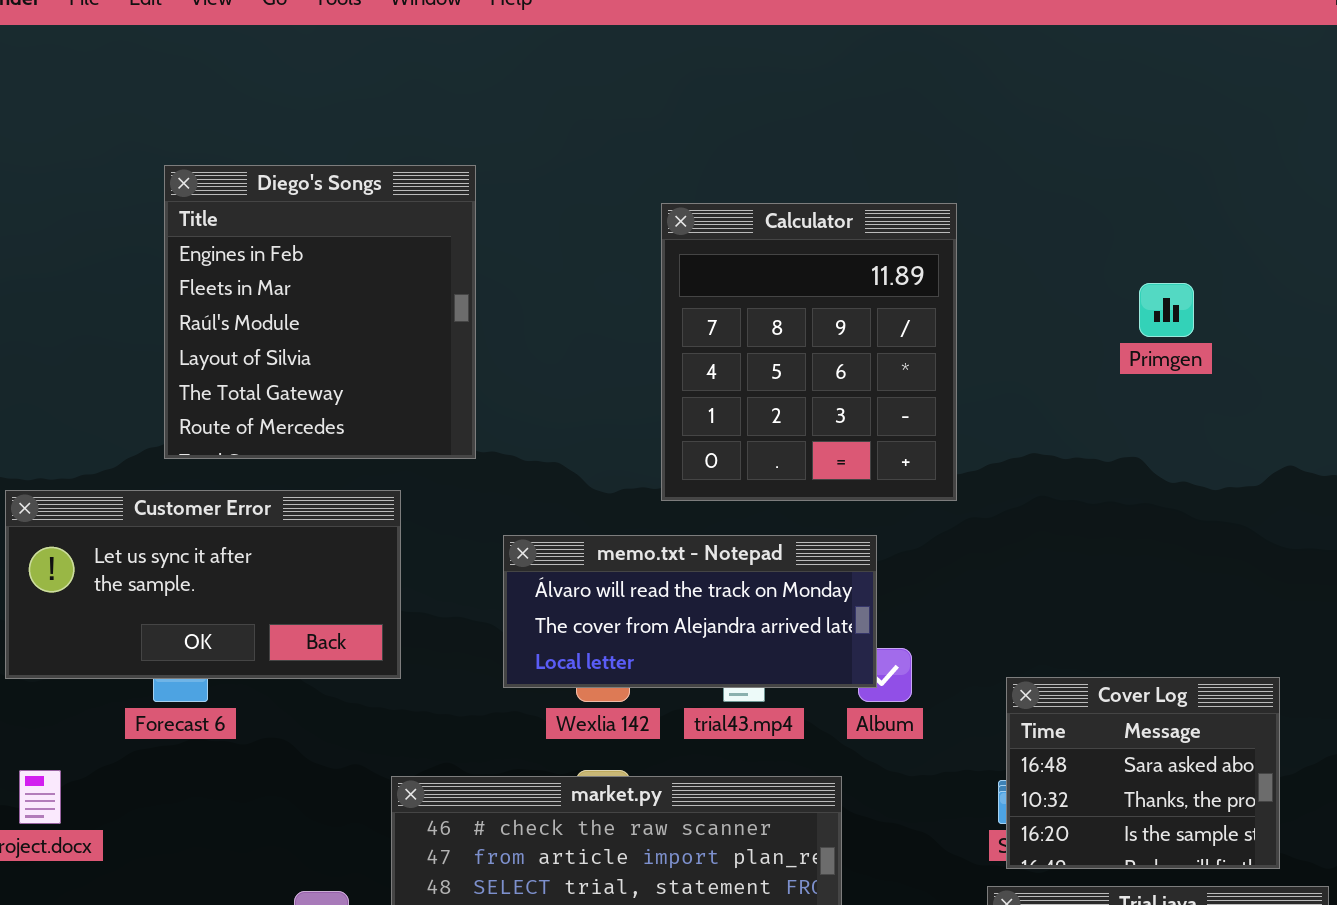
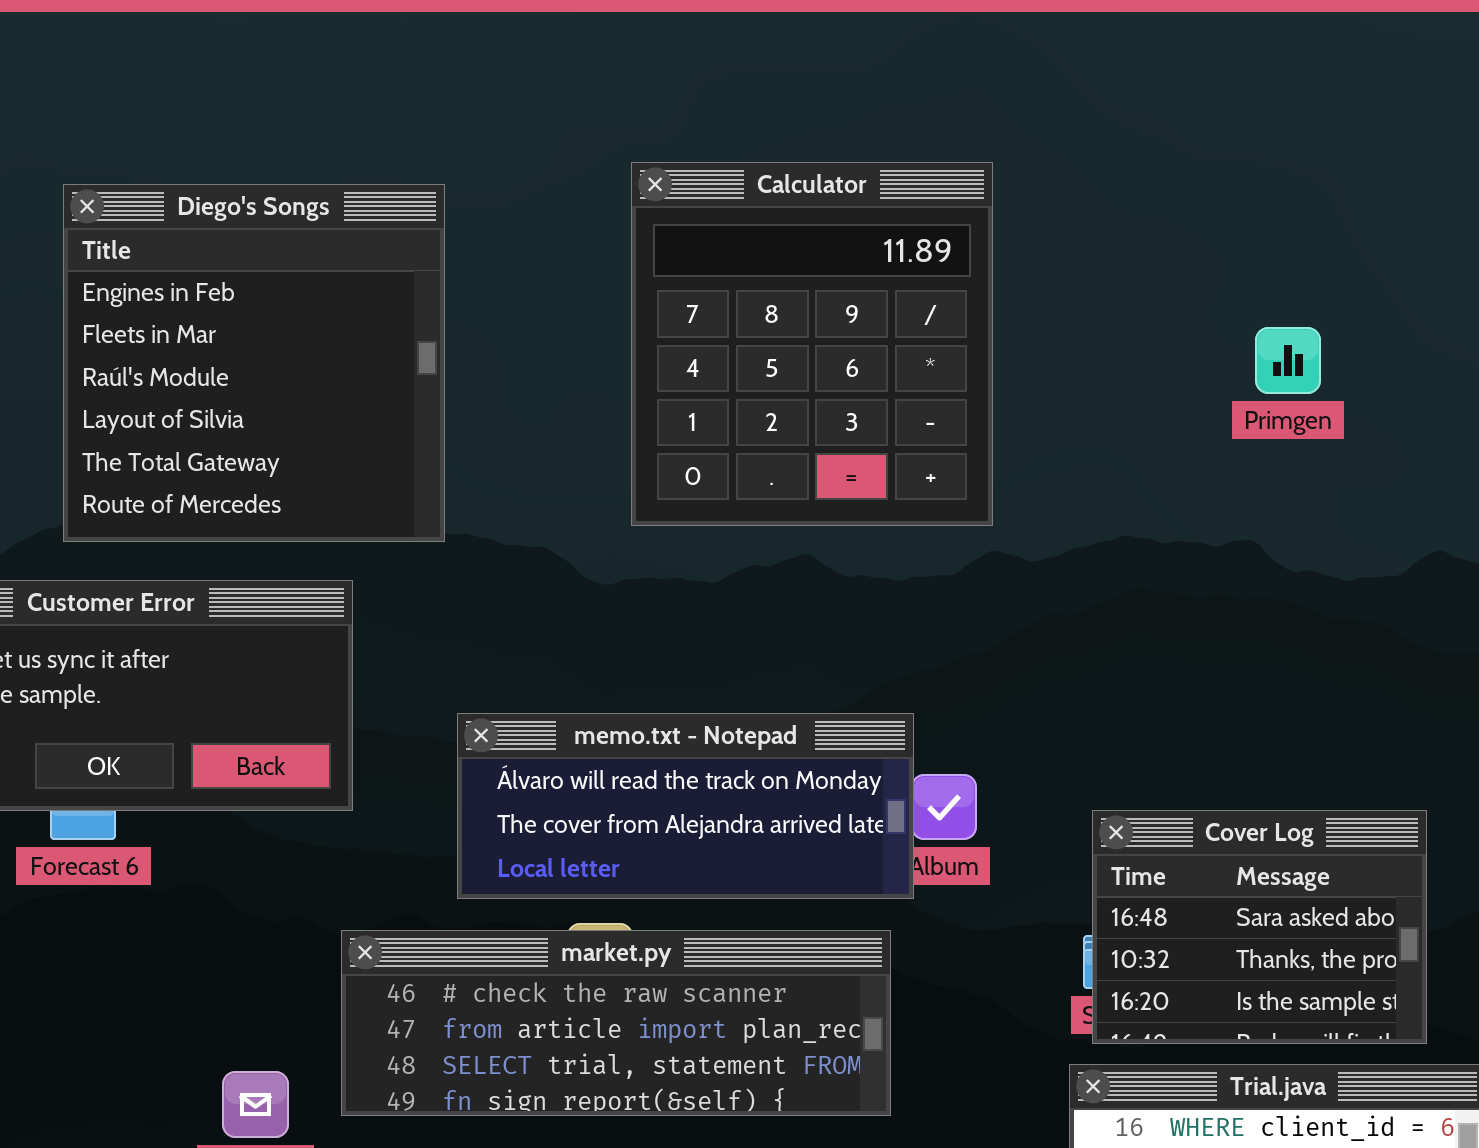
Calculator: [661,203,957,501] -> [631,162,993,526], moved
memo.txt - Notepad: [503,535,877,688] -> [457,713,914,899], moved

